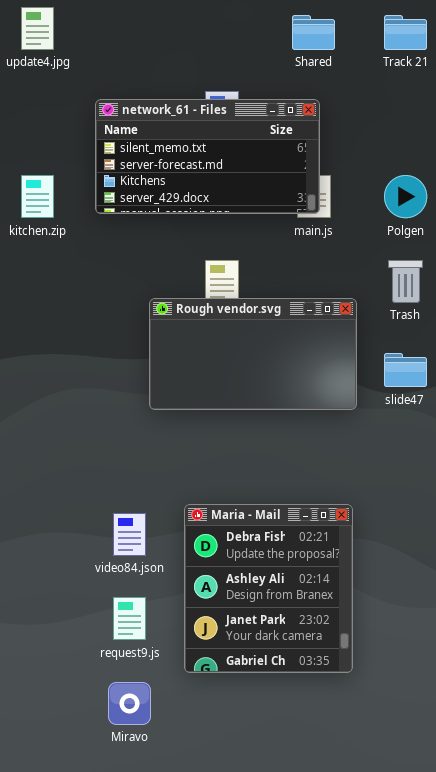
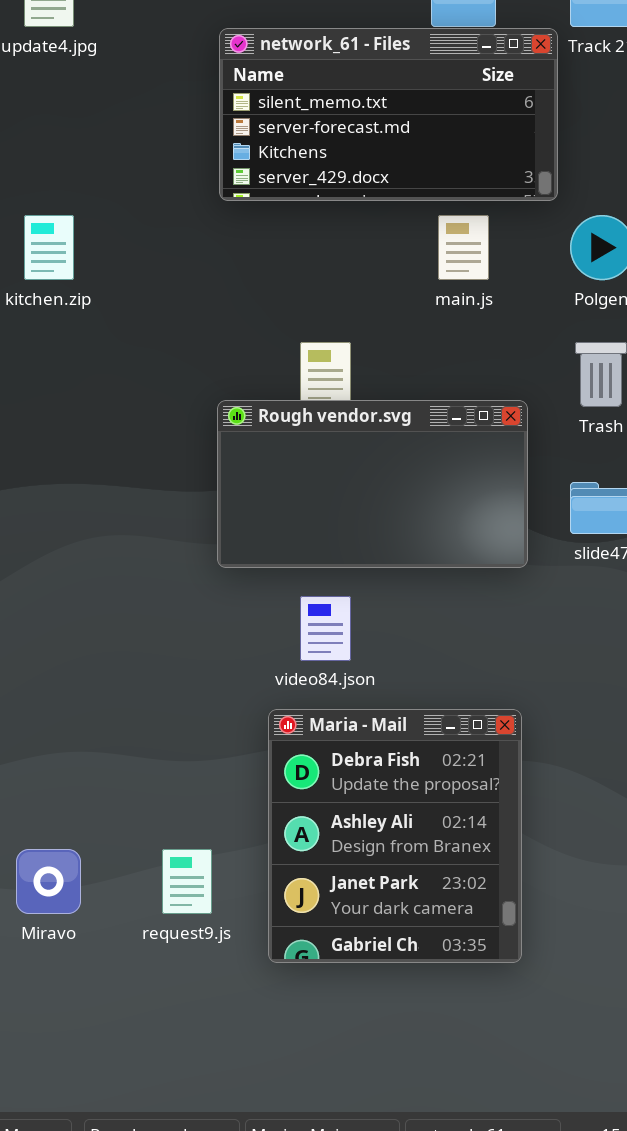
network_61 - Files: [95,99,320,214] -> [219,28,558,201], moved
video84.json: [113,513,146,556] -> [300,596,351,661], moved
Miravo: [108,682,151,725] -> [16,849,81,914], moved

